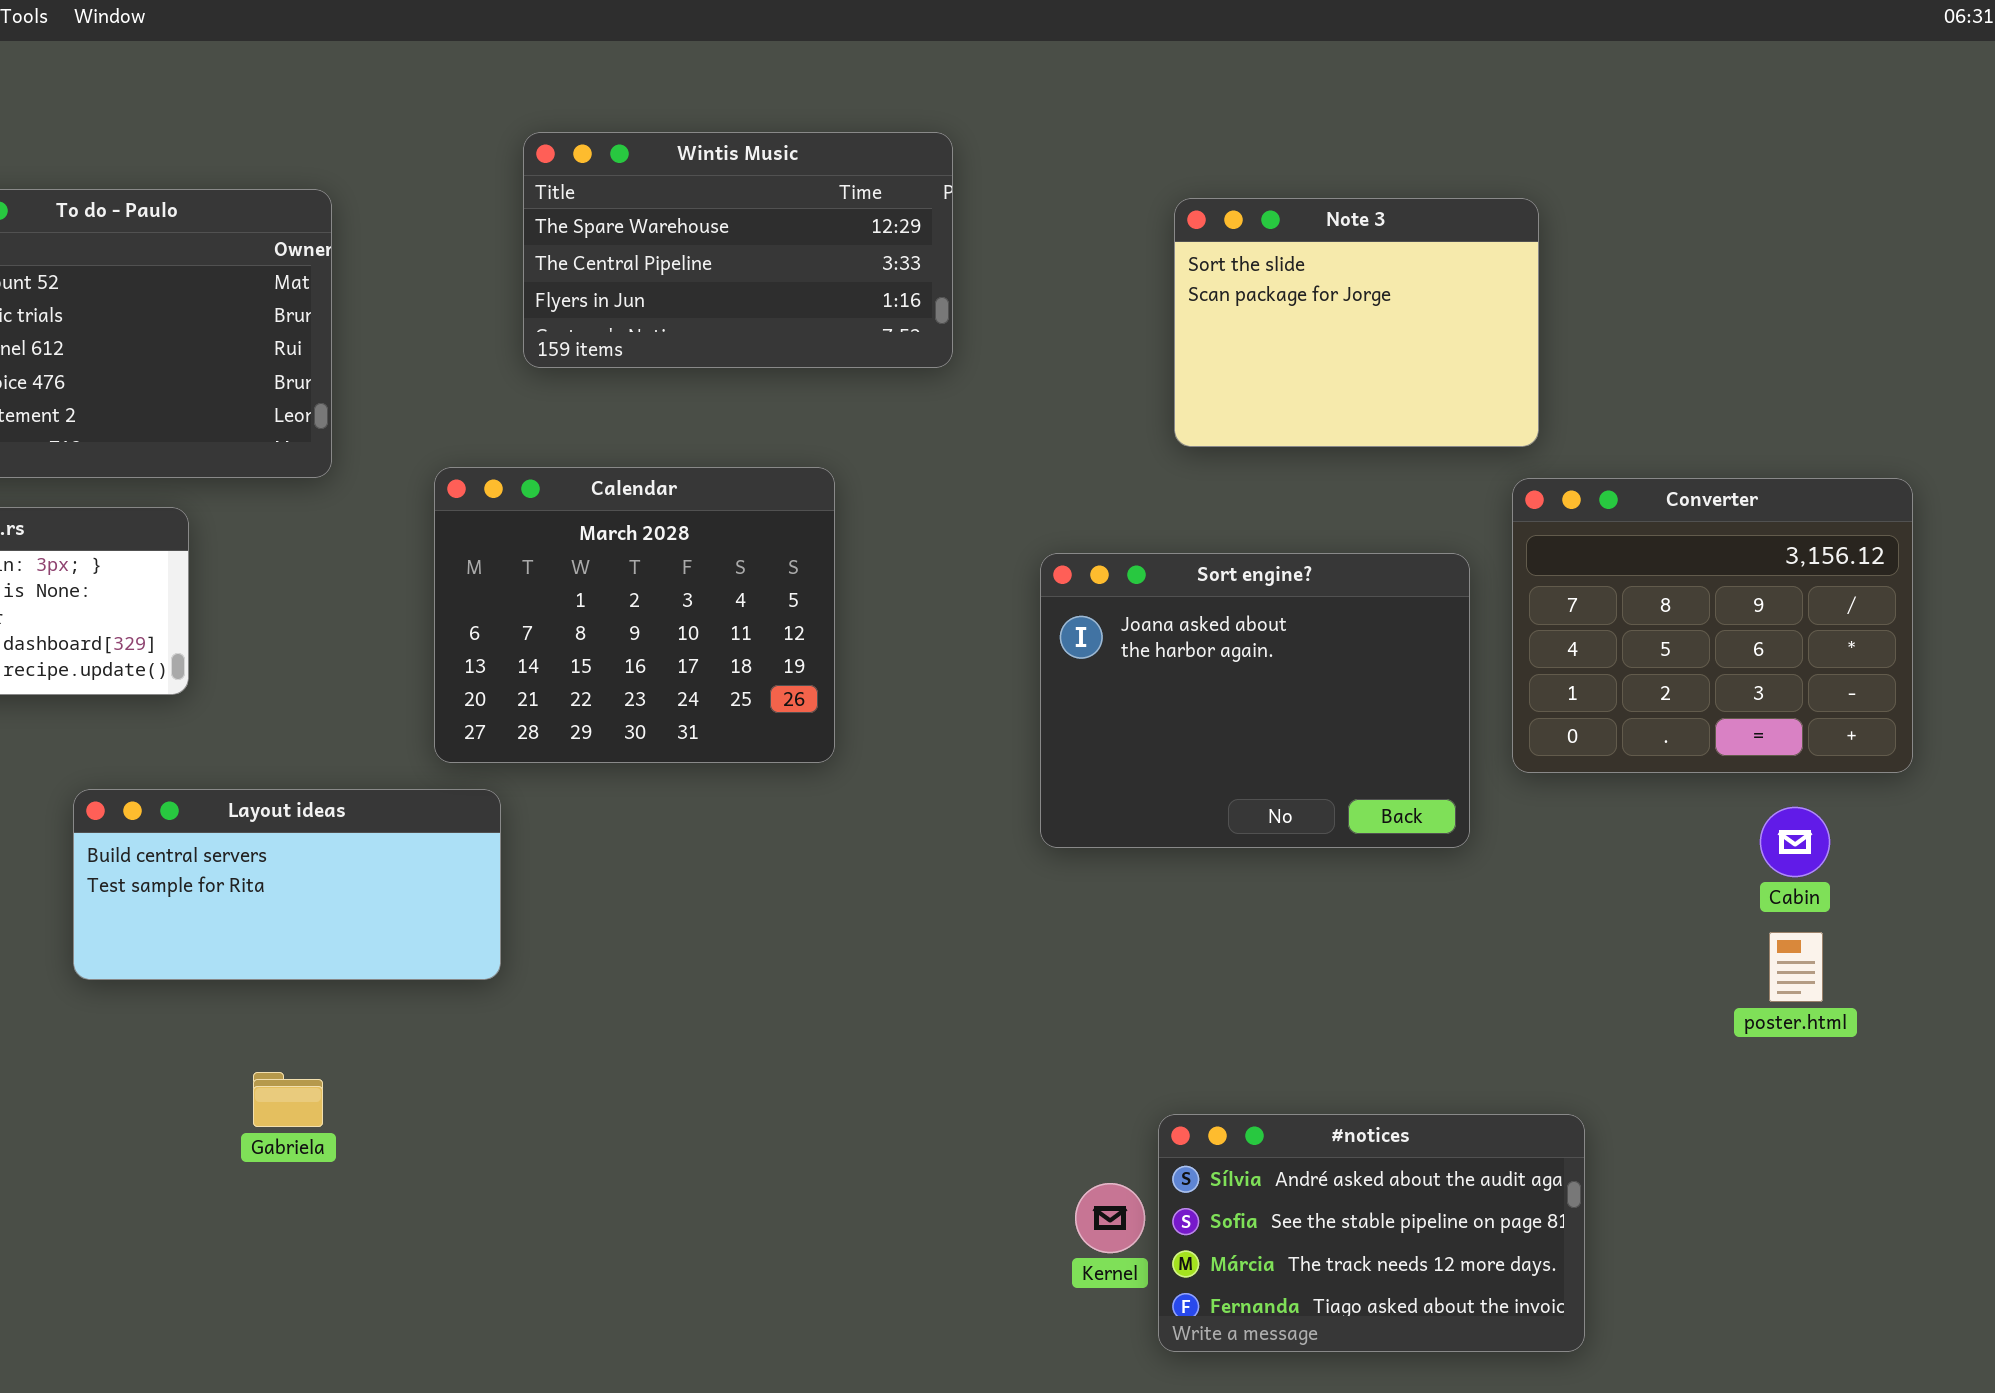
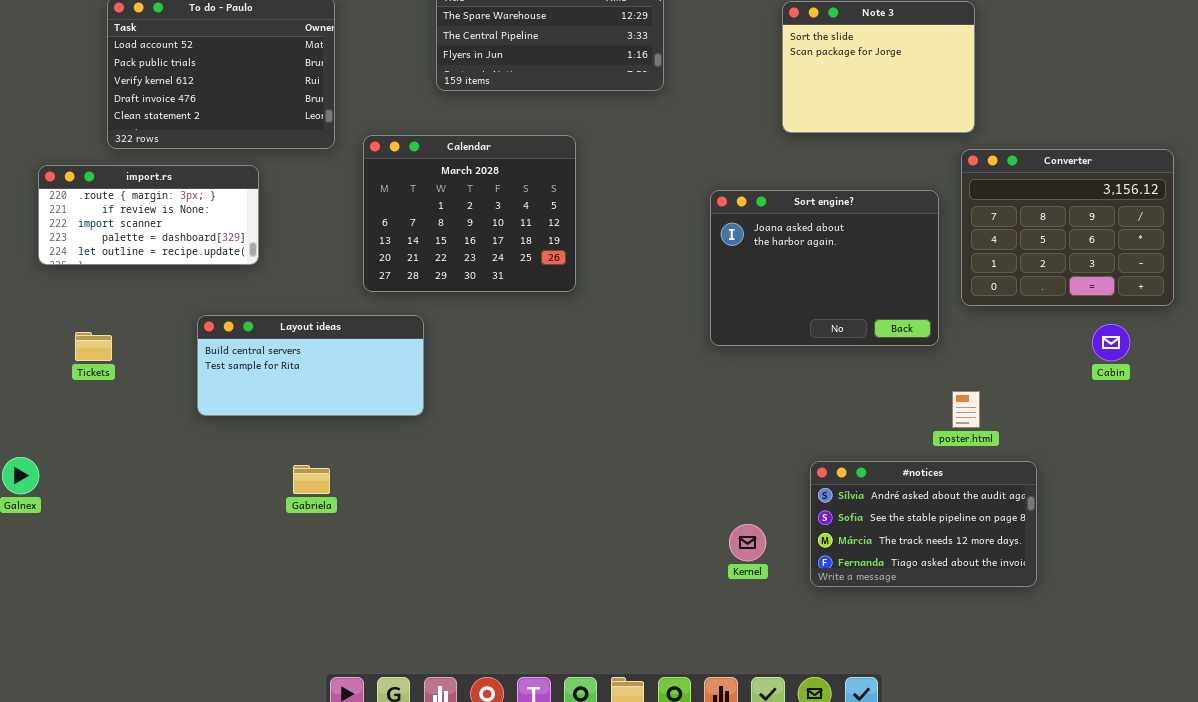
Calendar: [434,467,835,763] -> [363,135,576,292], moved
poster.html: [1769,932,1823,1002] -> [952,391,980,428], moved
#notices: [1158,1114,1585,1352] -> [810,461,1037,587], moved

